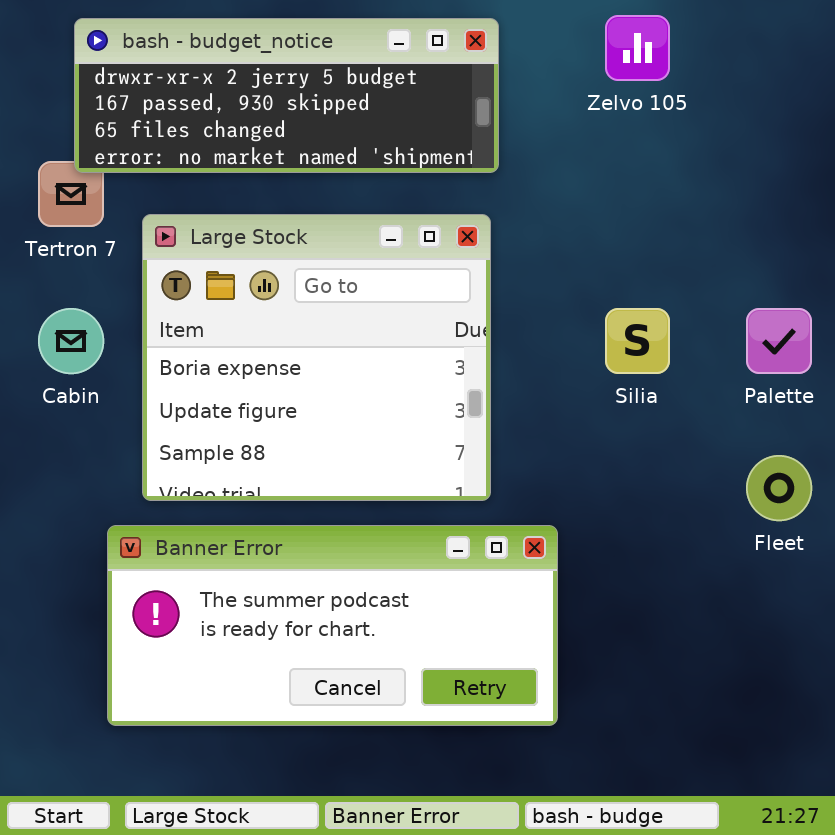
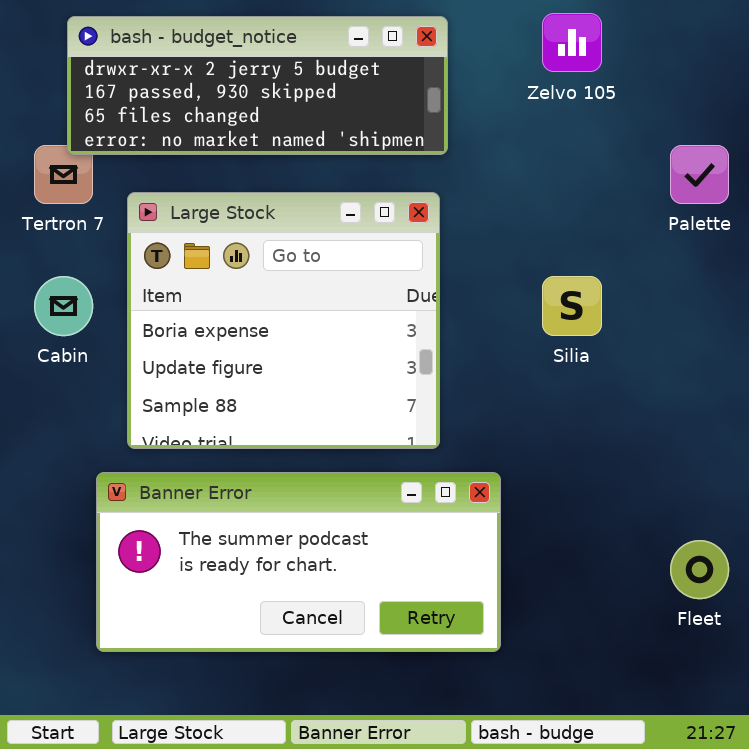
Palette: [746,308,812,374] -> [670,145,729,204], moved
Fleet: [746,455,812,521] -> [670,540,729,599], moved

